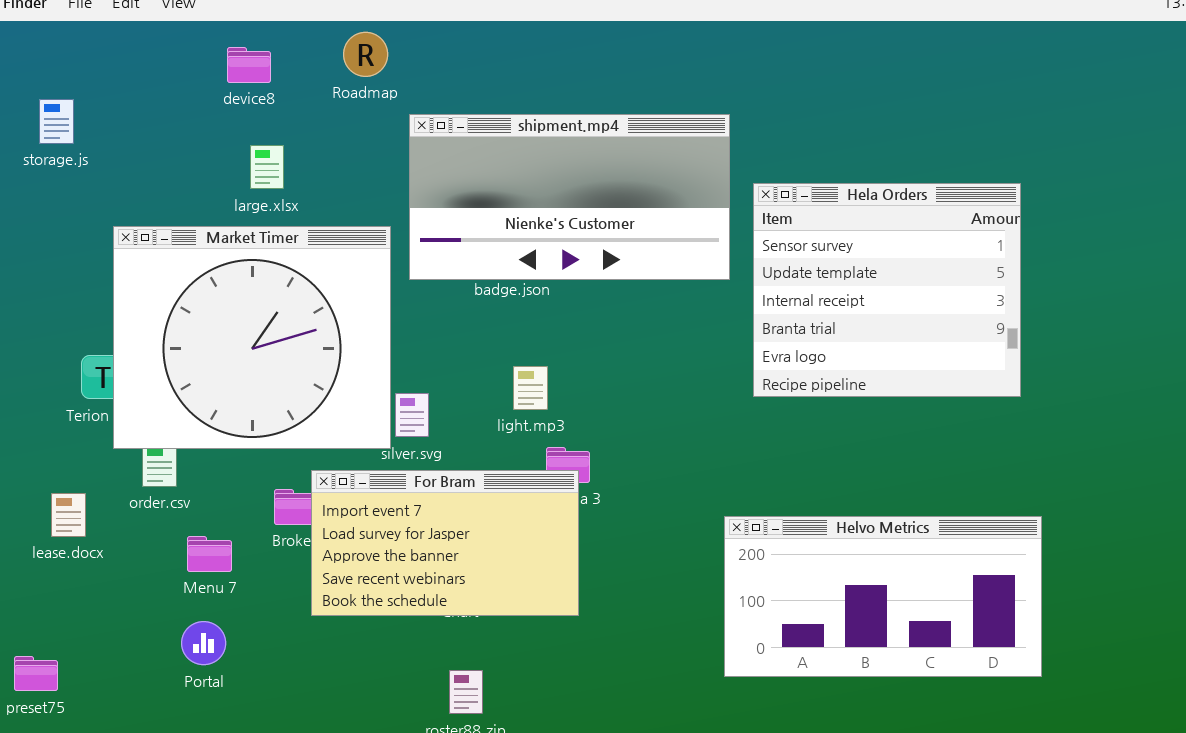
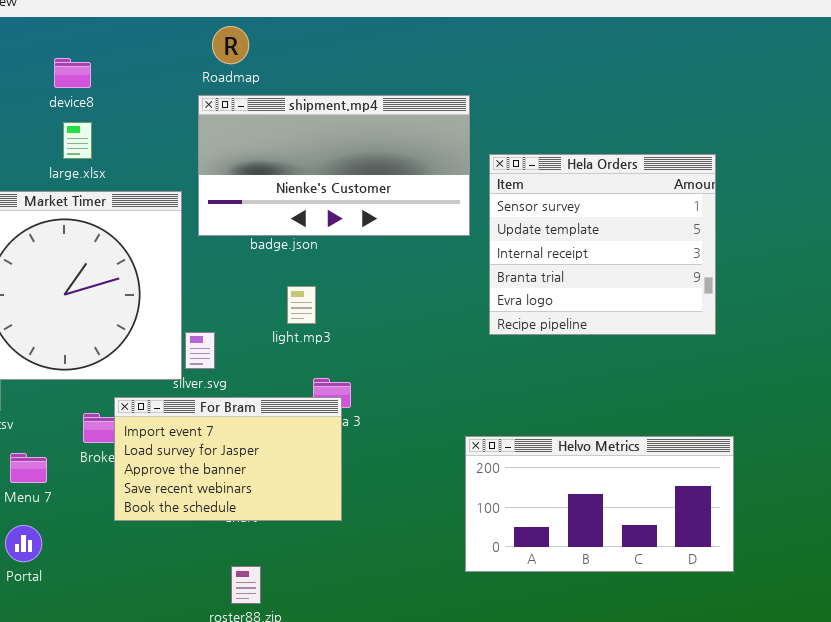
Roadmap: [343,32,388,77] -> [212,26,249,64], moved
device8: [227,47,271,83] -> [54,58,91,88], moved
light.mp3: [513,366,548,410] -> [287,286,316,324], moved

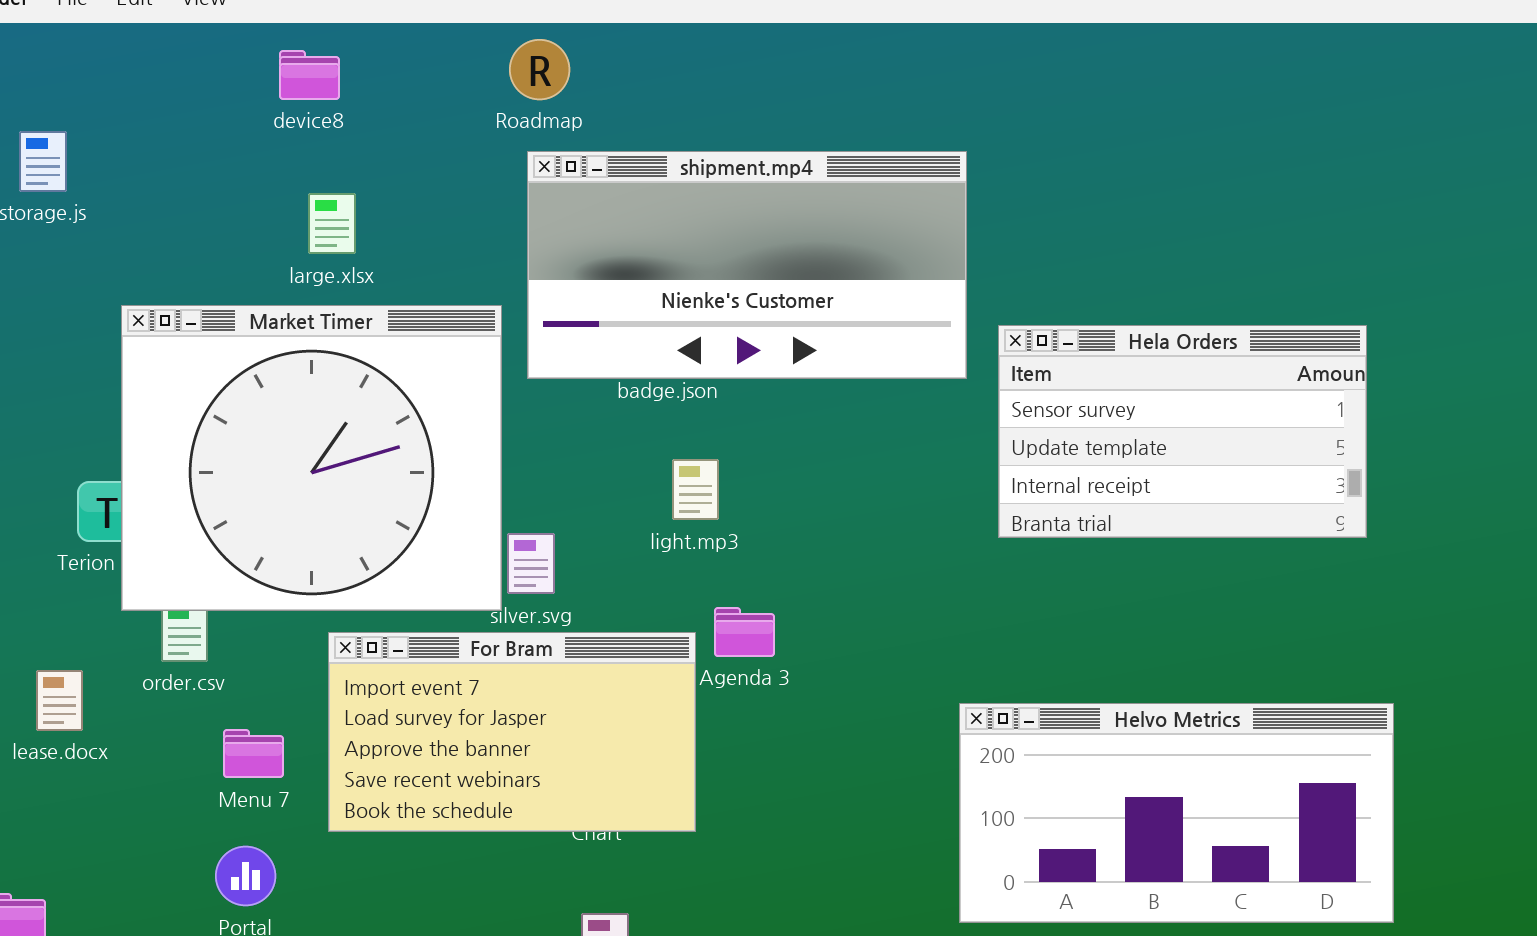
Roadmap: [212,26,249,64] -> [509,39,570,100], moved
device8: [54,58,91,88] -> [279,50,340,100], moved
Hela Orders: [489,154,716,335] -> [998,325,1367,538], resized
For Bram: [114,397,342,521] -> [328,632,696,832], moved

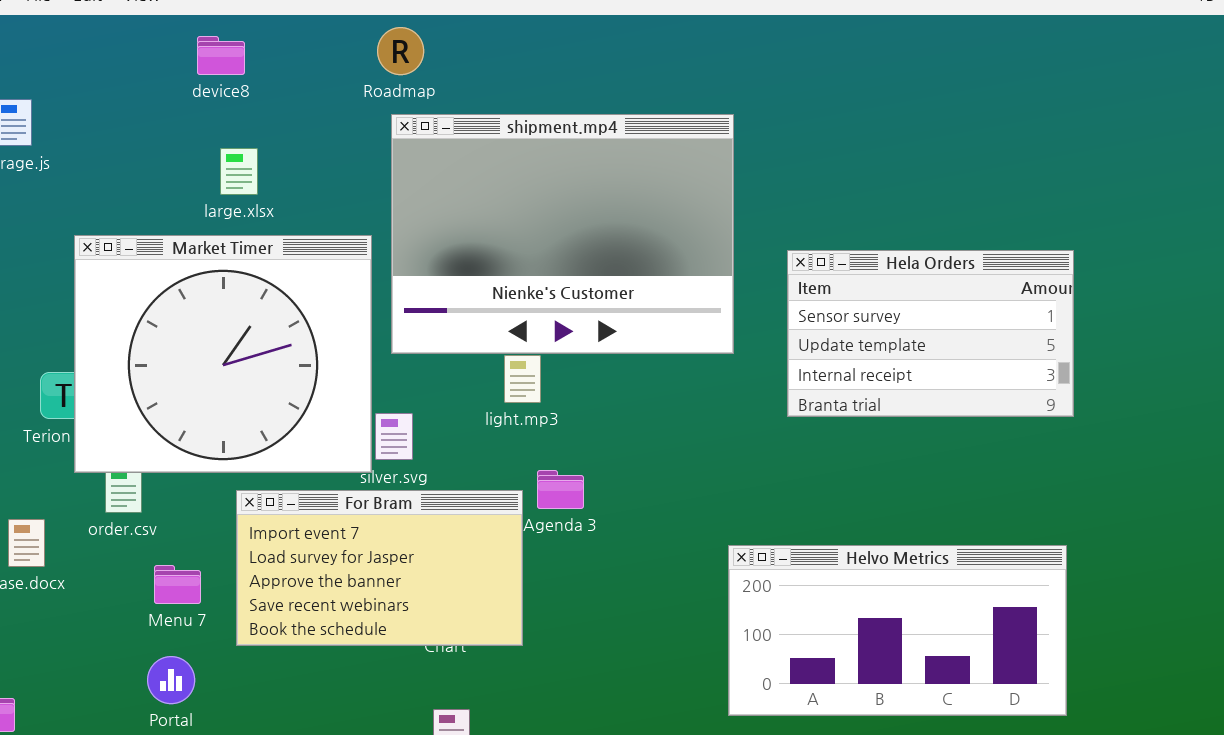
shipment.mp4: [527,151,967,379] -> [391,114,734,354], resized
Hela Orders: [998,325,1367,538] -> [787,250,1074,417], moved

